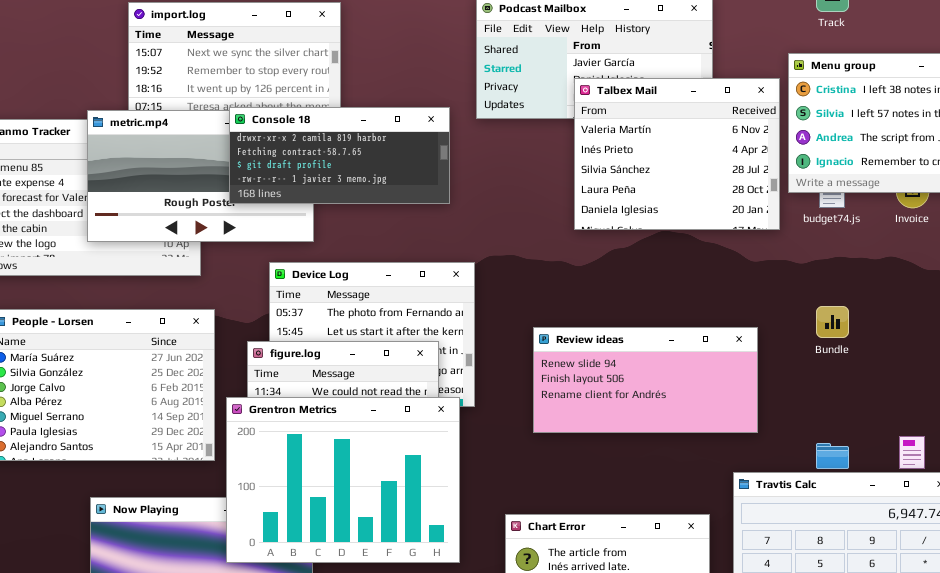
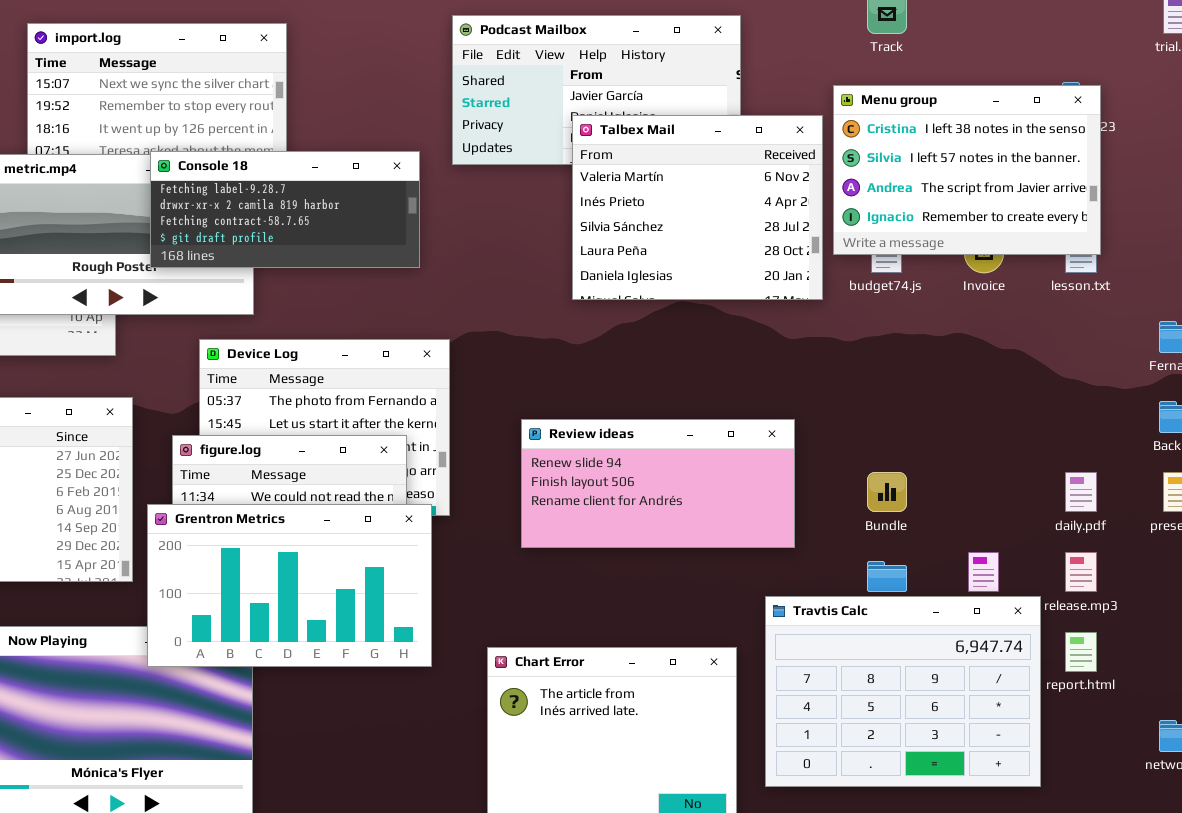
Console 18: [229,107,450,204] -> [150,151,420,268], scrolled up 1 row
Bundle: [816,306,849,338] -> [867,472,907,512], moved
Grentron Metrics: [226,397,460,563] -> [147,504,432,667], resized

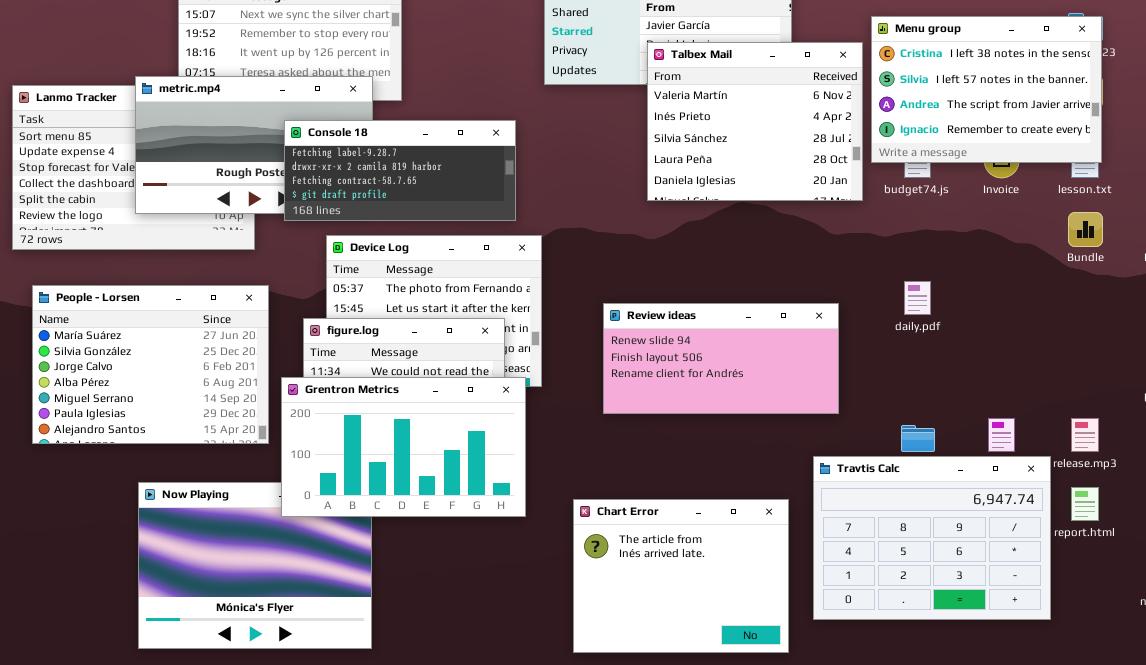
Console 18: [150,151,420,268] -> [284,120,516,221], moved
Bundle: [867,472,907,512] -> [1068,212,1103,247], moved
daily.pdf: [1065,472,1097,512] -> [904,281,931,315], moved

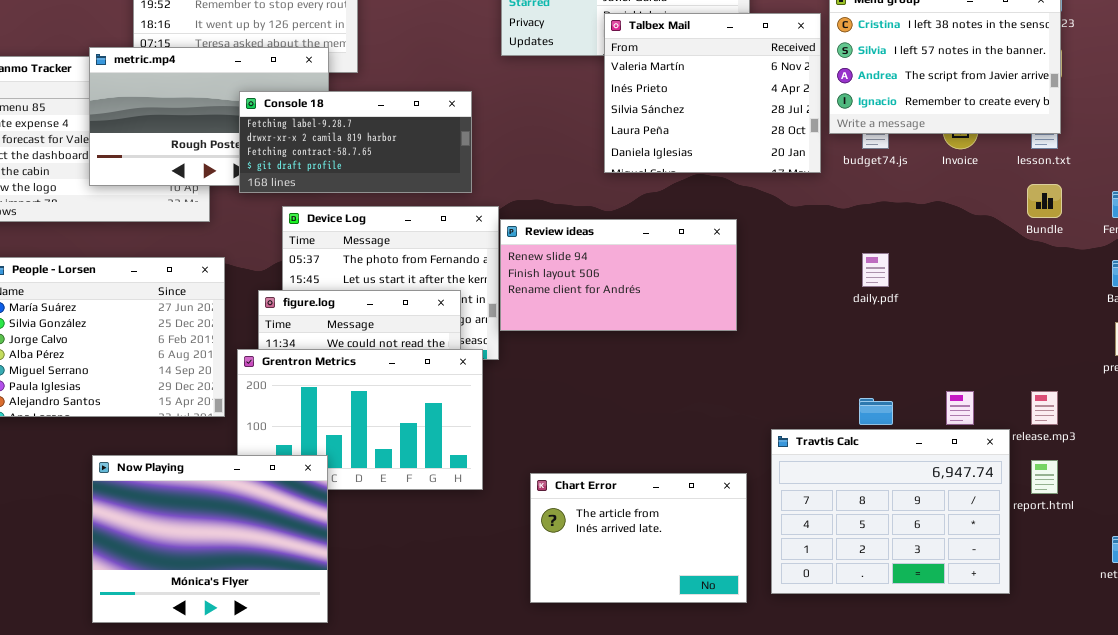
Review ideas: [603,303,839,414] -> [500,219,737,331], moved
Now Playing: [138,482,372,649] -> [92,455,328,623], raised
Chart Error: [573,499,789,653] -> [530,473,747,603], resized

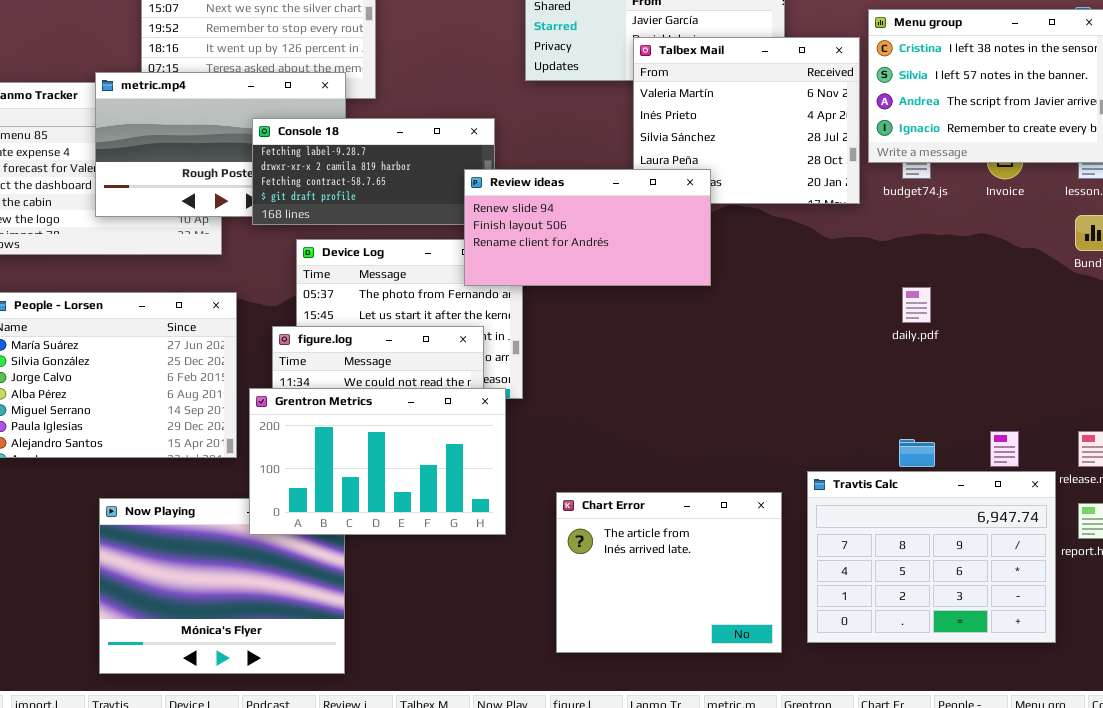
Review ideas: [500,219,737,331] -> [464,169,711,286], moved
Grentron Metrics: [237,349,483,490] -> [249,388,506,535], raised
Chart Error: [530,473,747,603] -> [556,492,782,653], resized

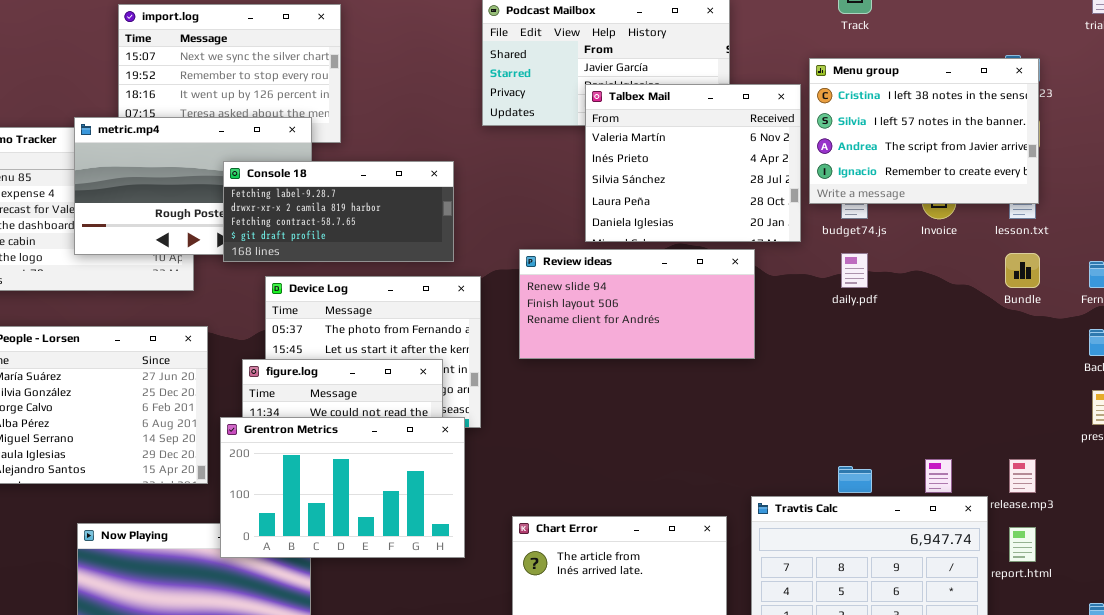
Review ideas: [464,169,711,286] -> [519,249,755,359], moved
daily.pdf: [902,287,931,323] -> [841,253,868,288], moved

